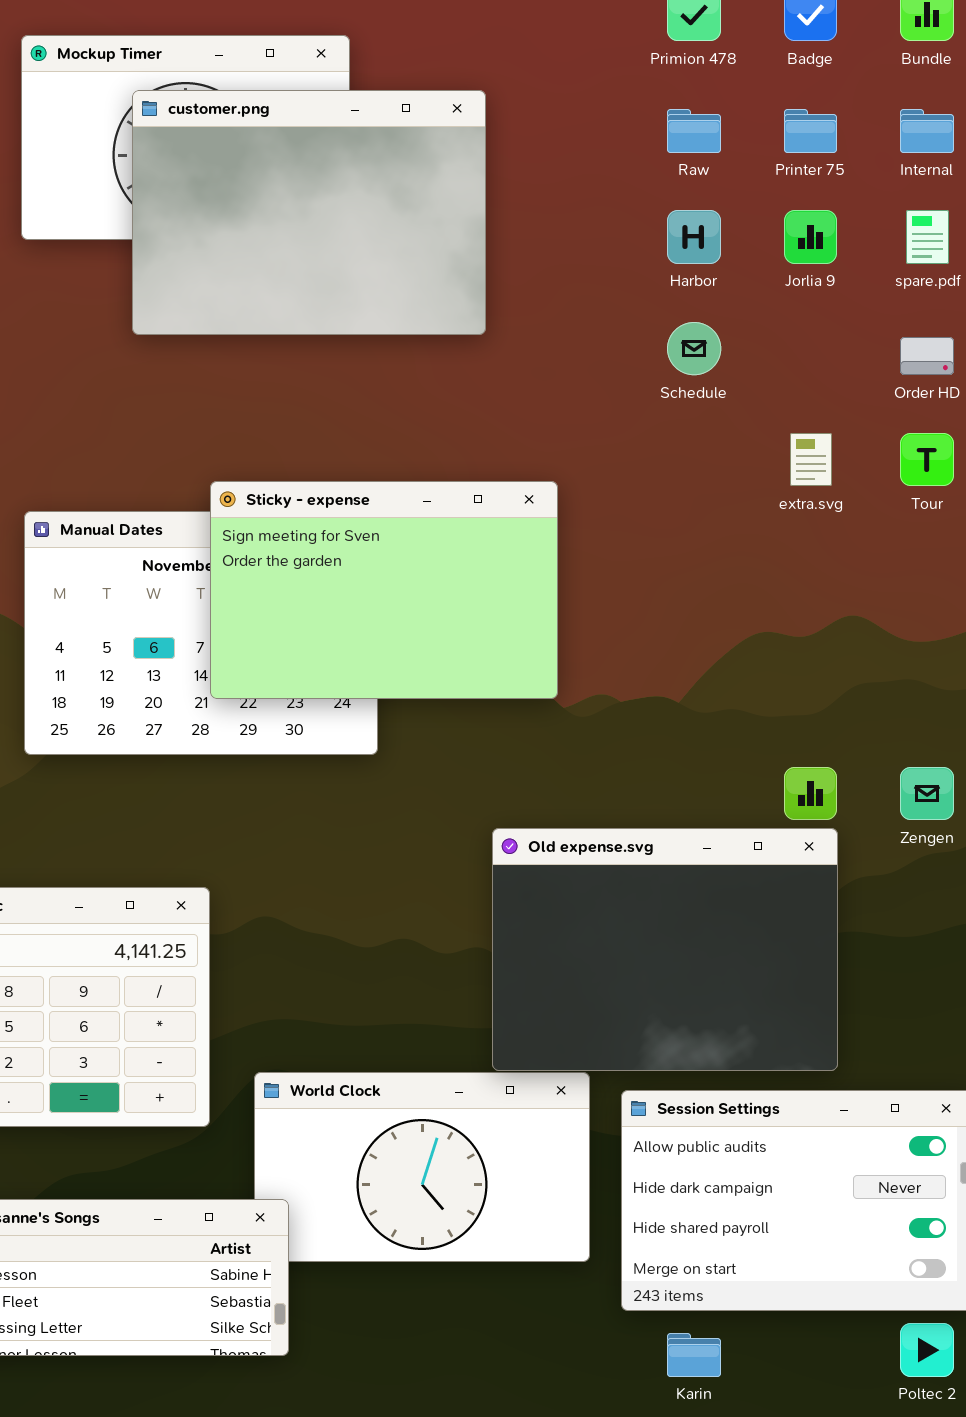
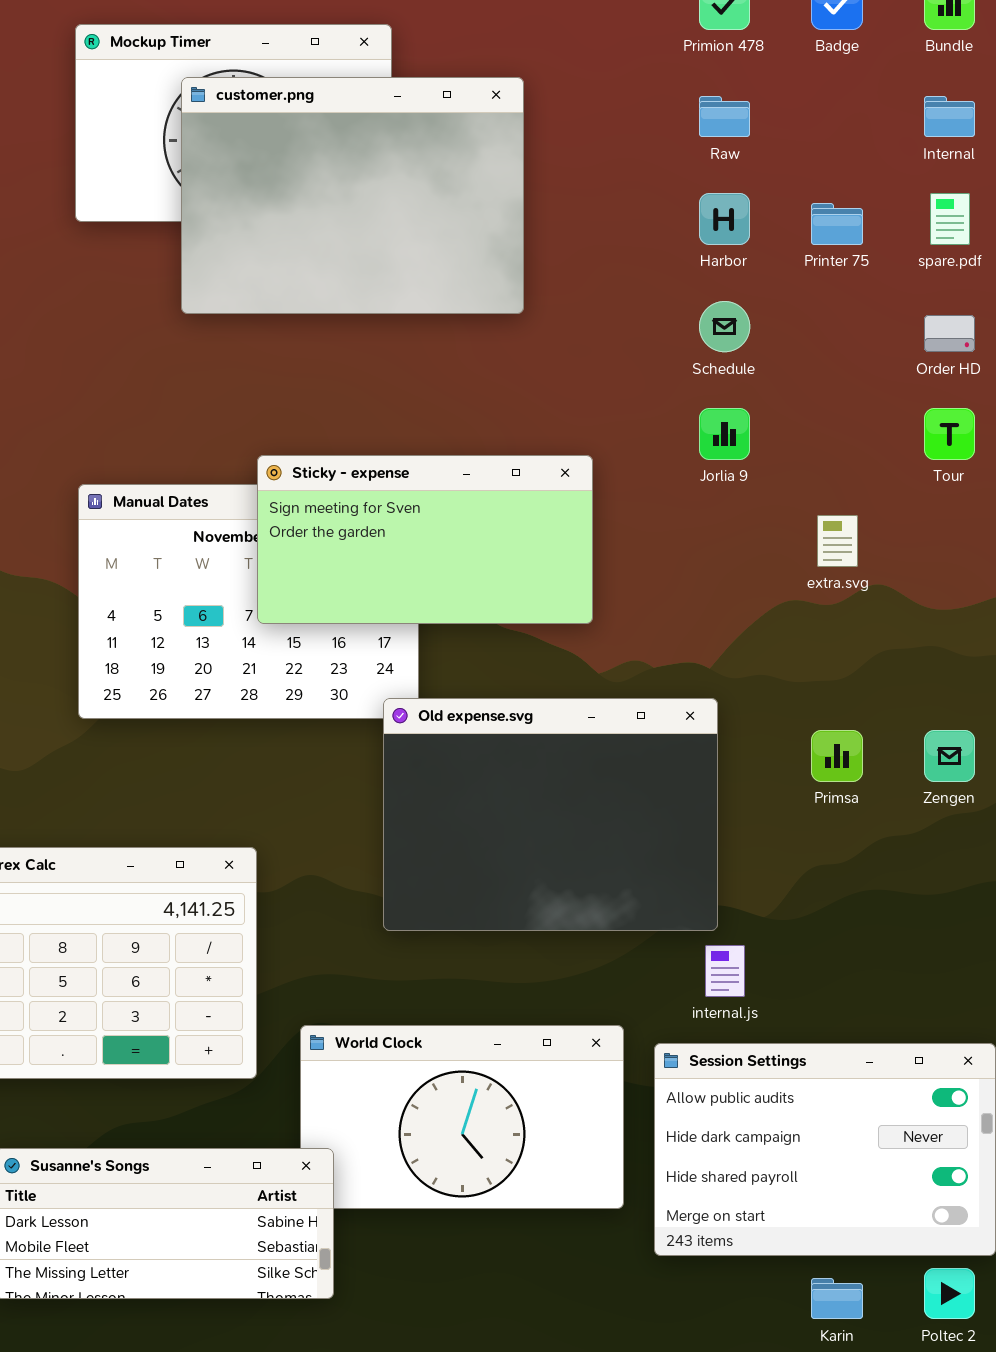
Printer 75: [784,109,837,153] -> [811,203,863,245], moved
Jorlia 9: [784,210,837,264] -> [699,408,750,460], moved
extra.svg: [790,433,832,486] -> [817,515,858,567], moved
Sticky - expense: [210,481,558,699] -> [257,455,593,624], resized
Old expense.svg: [492,828,838,1071] -> [383,698,718,931], moved
Karin: [667,1333,721,1377] -> [811,1278,863,1319], moved

